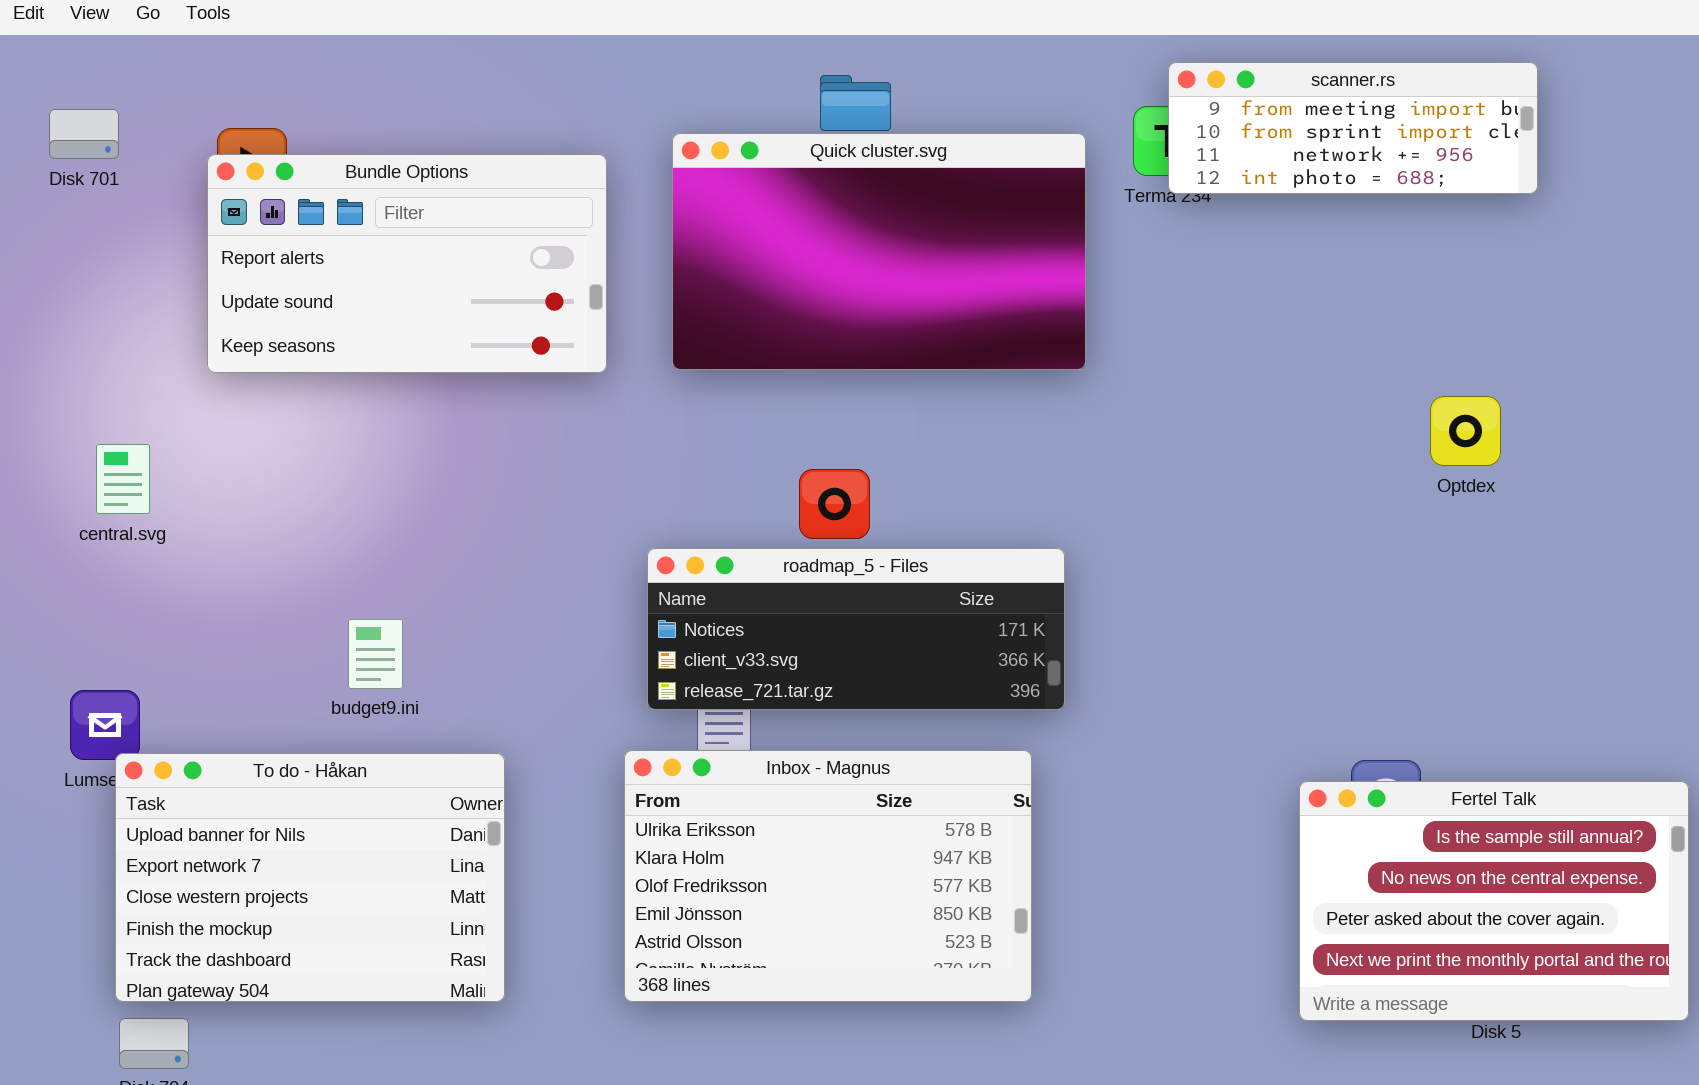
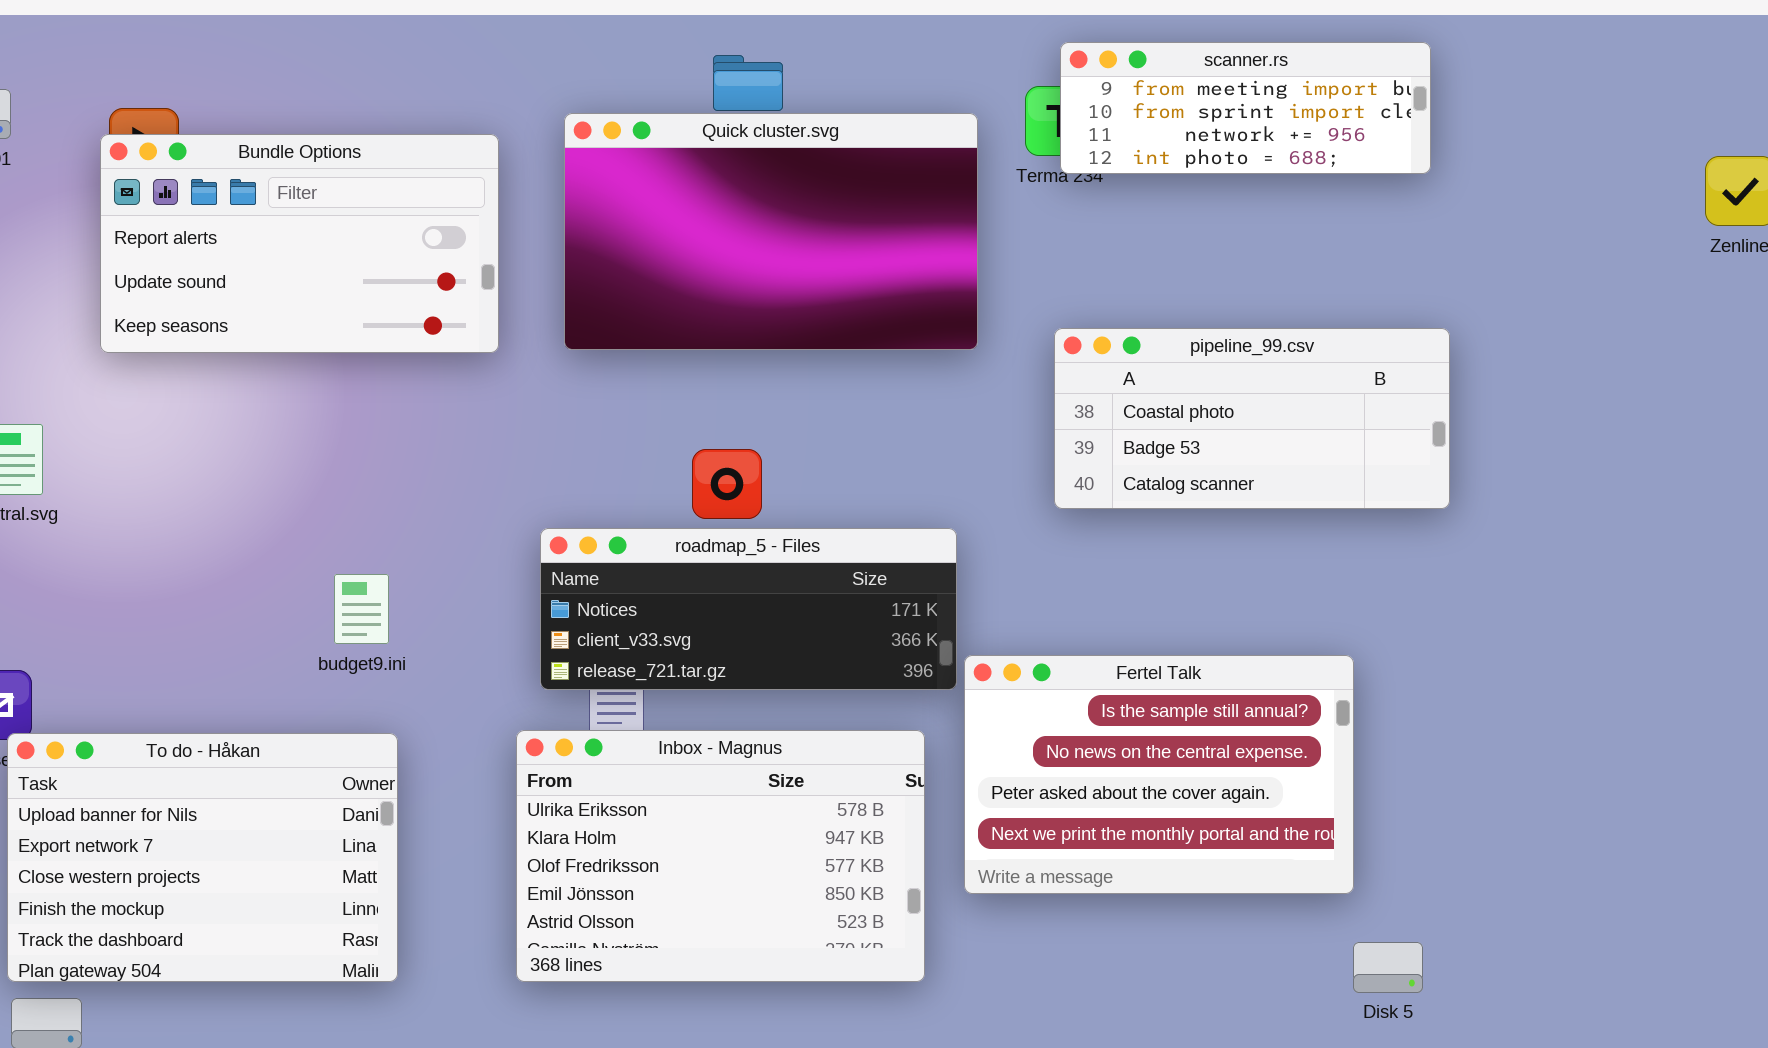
pipeline_99.csv: none -> [1054,328,1450,509], opened
budget9.ini: [348,619,403,689] -> [334,574,389,644], moved
Fertel Talk: [1299,781,1689,1021] -> [964,655,1354,894], moved

